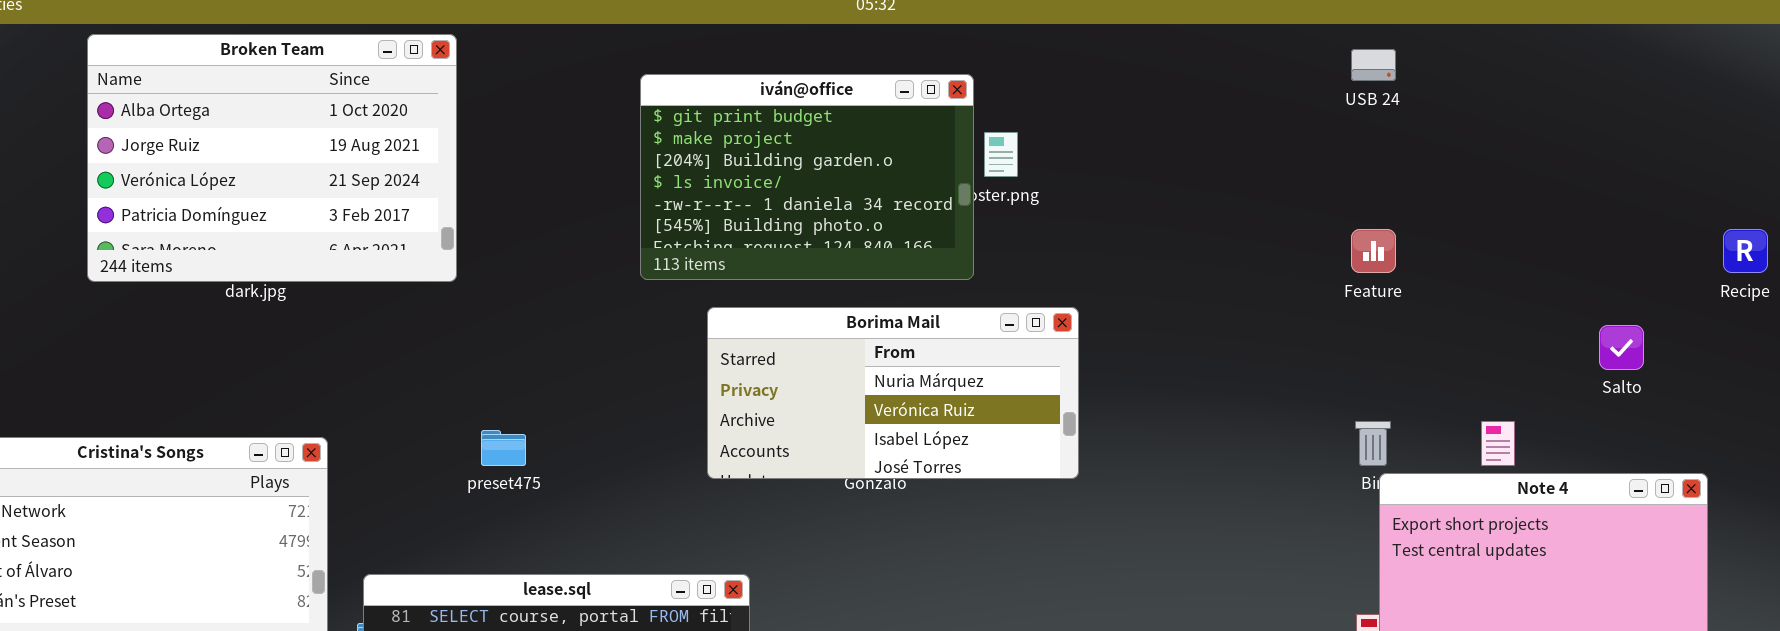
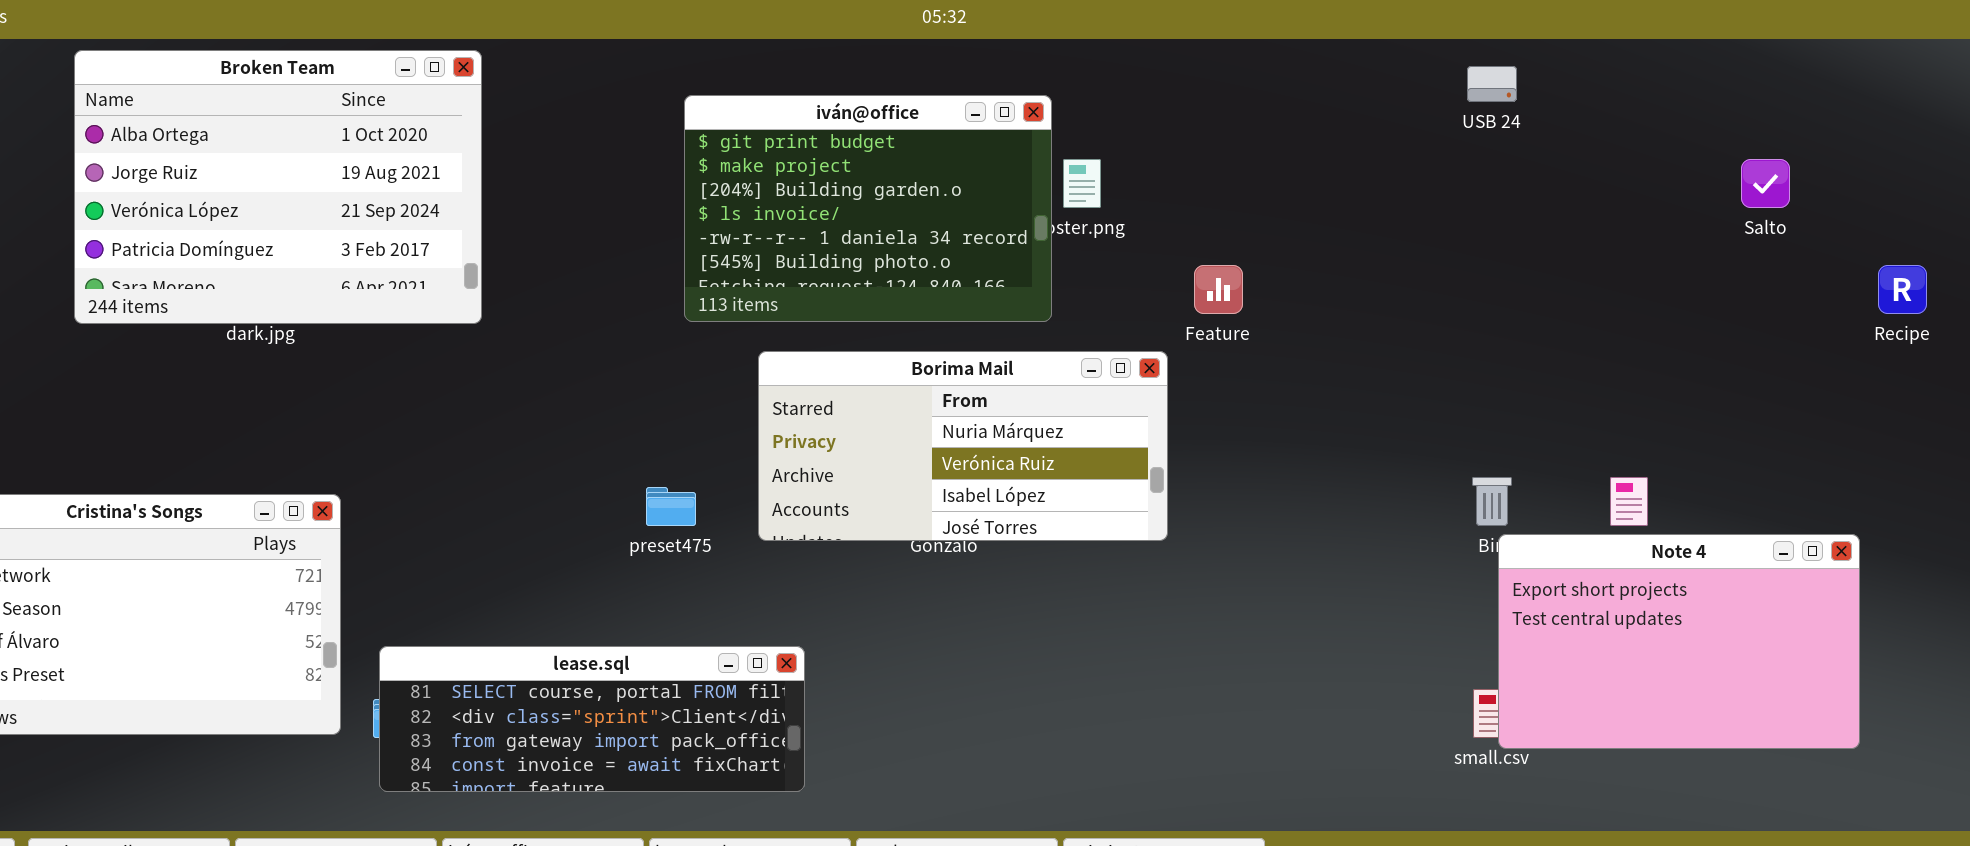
Feature: [1351,229,1396,273] -> [1194,265,1243,314], moved
Salto: [1599,325,1644,370] -> [1741,159,1790,208], moved
preset475: [481,430,526,466] -> [646,487,696,526], moved

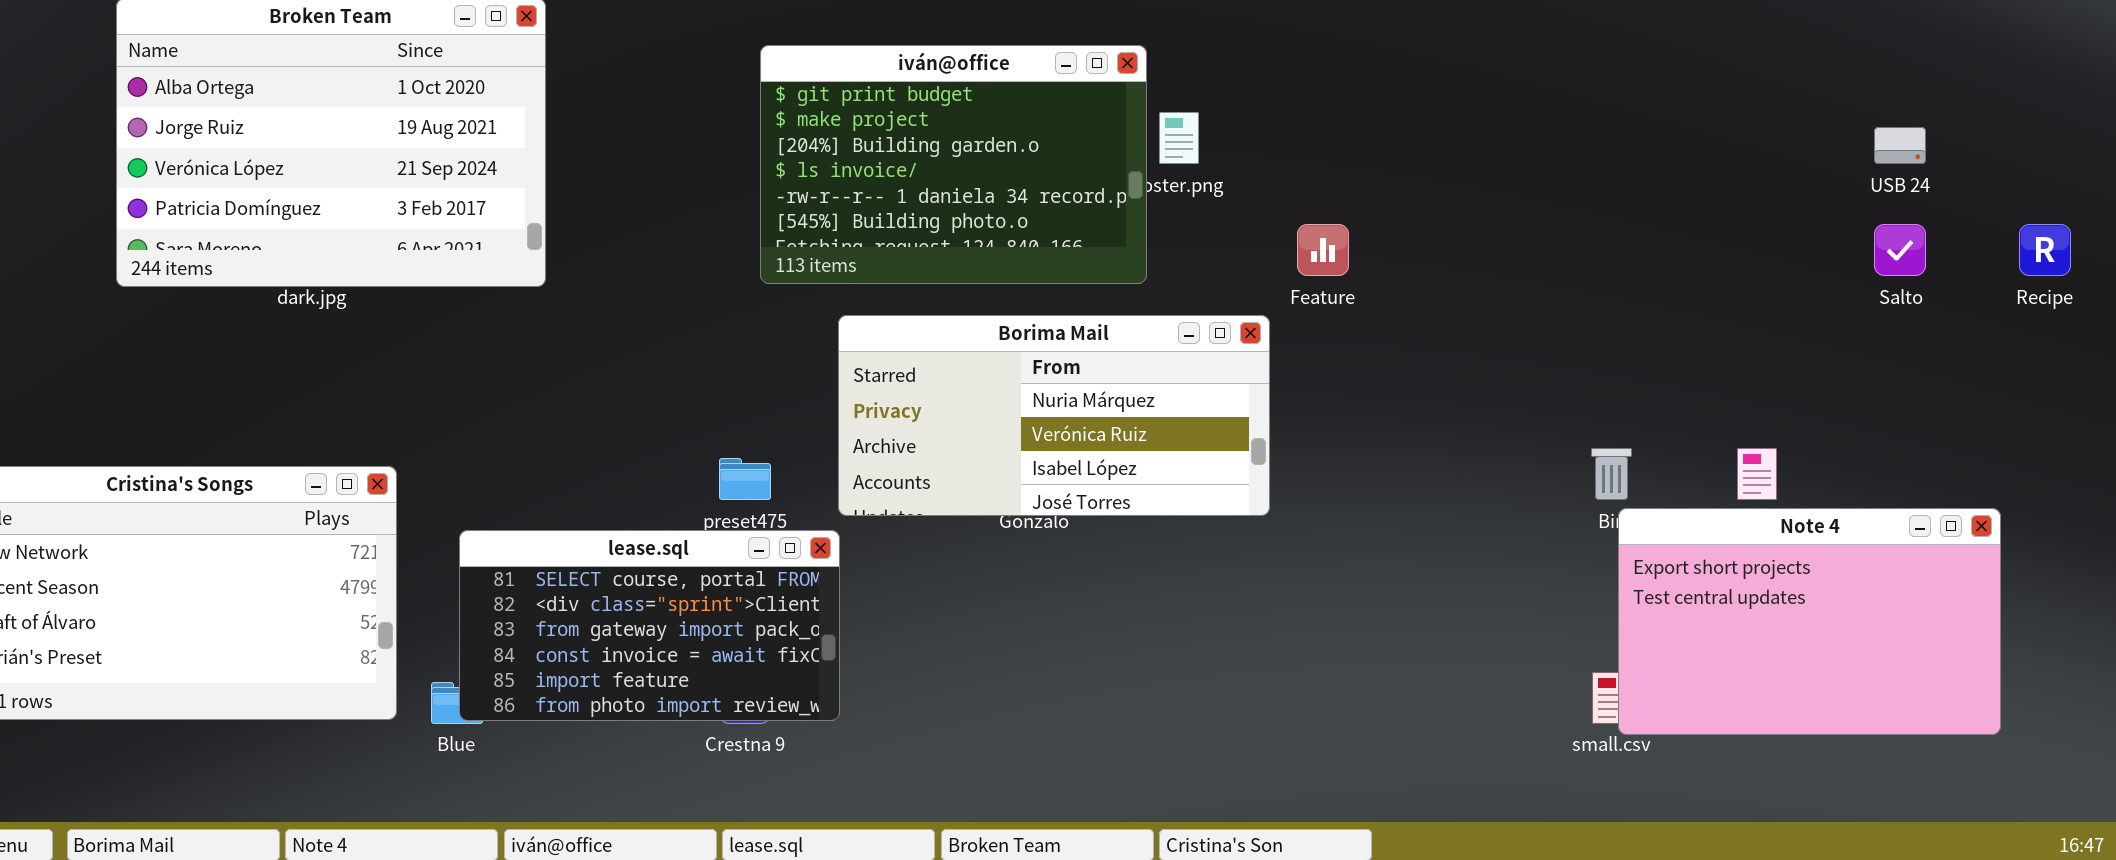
USB 24: [1467,66,1517,102] -> [1874,127,1926,164], moved
Salto: [1741,159,1790,208] -> [1874,224,1926,276], moved
lease.sql: [379,646,805,792] -> [459,530,840,721], moved, resized

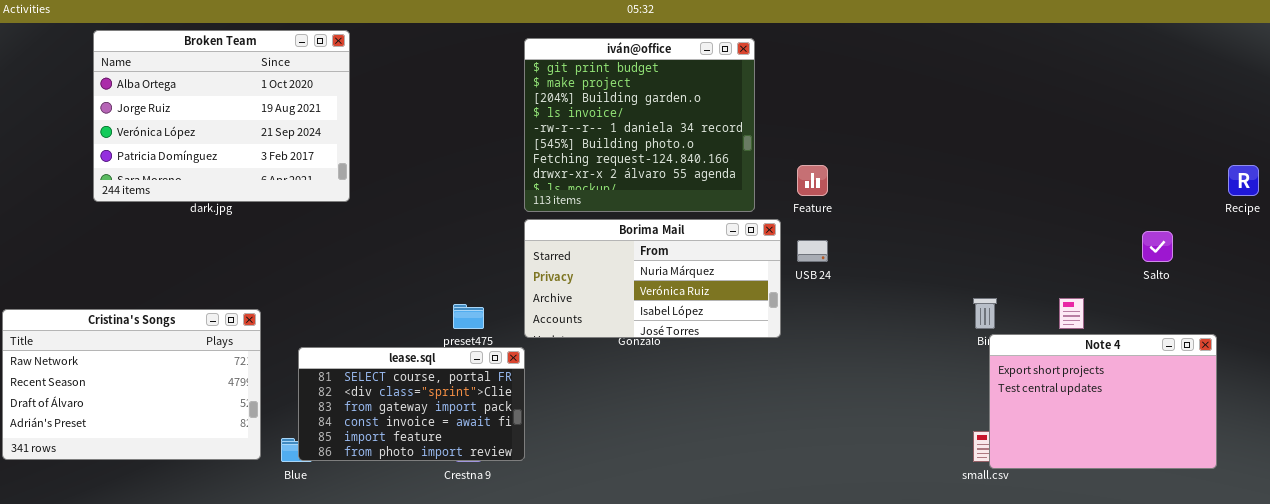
iván@office: [760,45,1147,284] -> [524,38,755,212], moved, resized
USB 24: [1874,127,1926,164] -> [797,240,828,262], moved
Salto: [1874,224,1926,276] -> [1142,231,1173,262], moved

